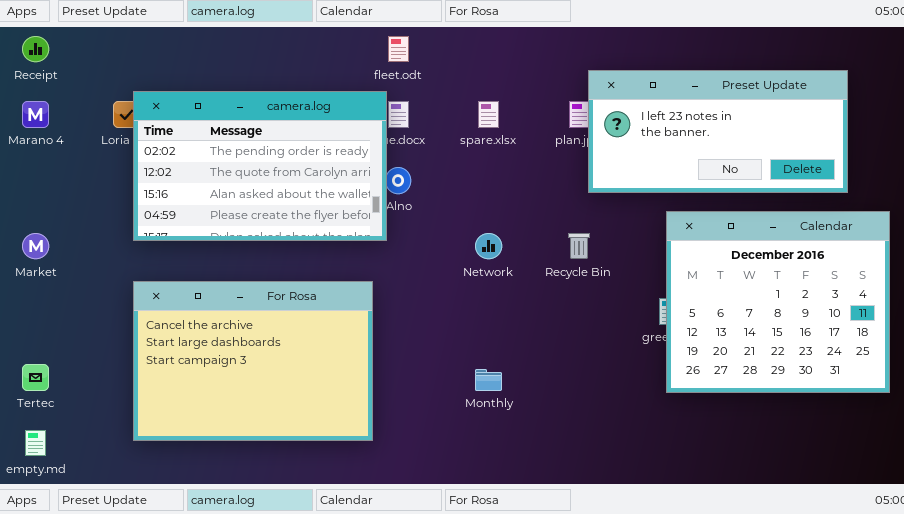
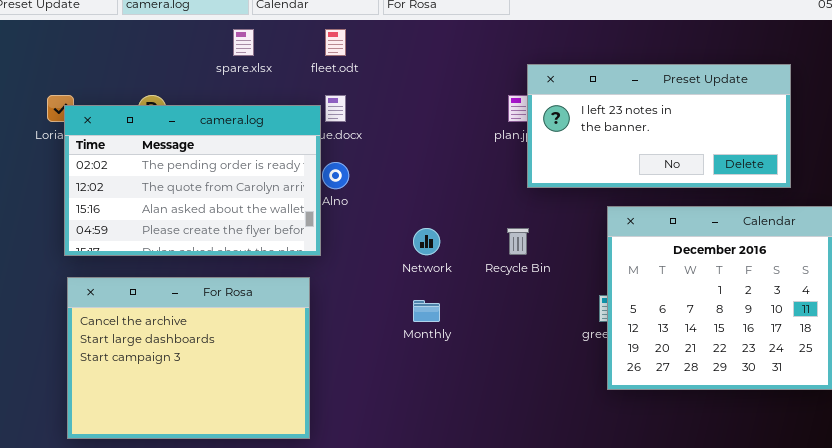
camera.log: [133,91,387,241] -> [64,105,321,256], moved
spare.xlsx: [478,101,499,128] -> [233,29,254,56], moved
Monthly: [475,369,502,391] -> [413,300,440,322], moved

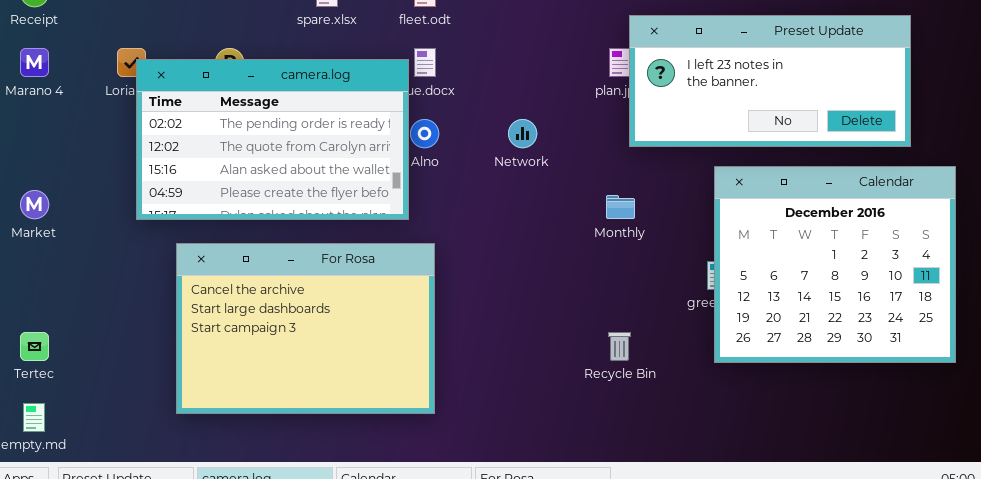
Network: [413,228,440,255] -> [508,119,537,148], moved
Recycle Bin: [507,228,529,255] -> [608,332,631,361], moved
For Rosa: [67,277,310,439] -> [176,243,435,414], moved
Monthly: [413,300,440,322] -> [606,195,635,219], moved

